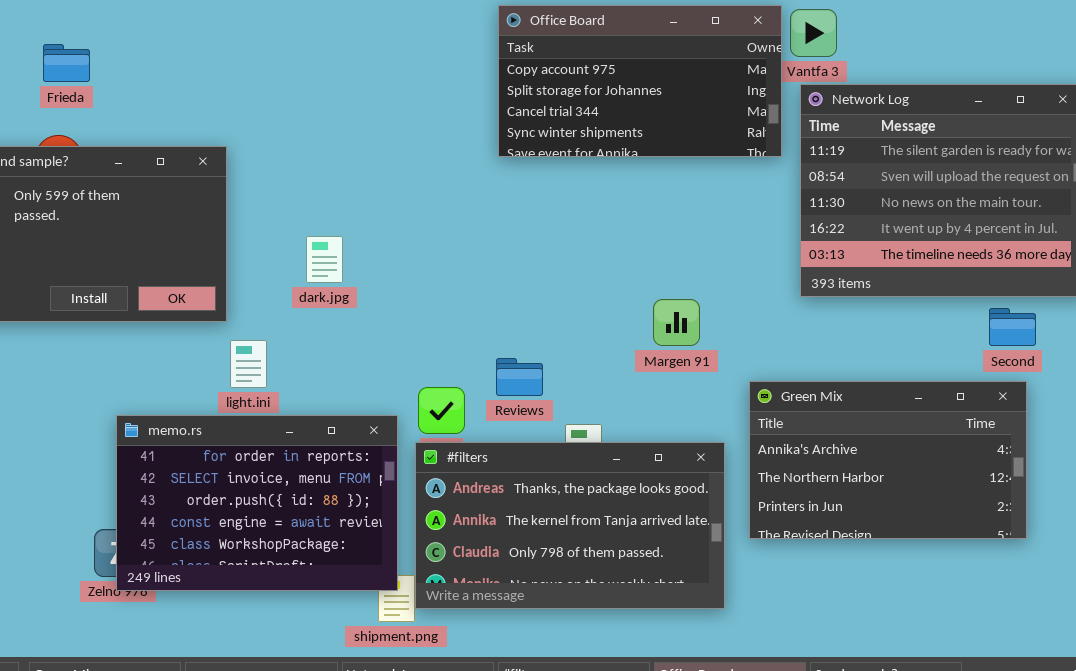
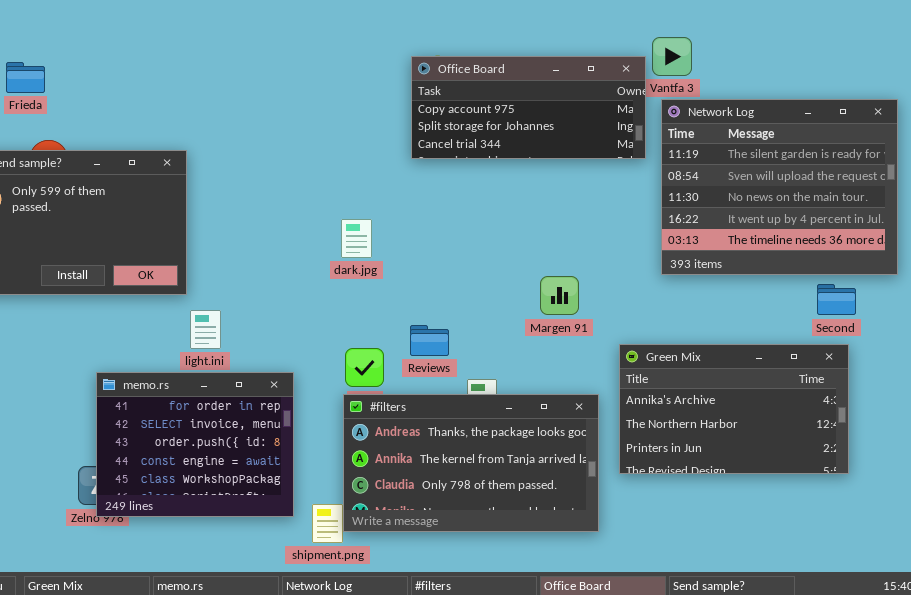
Office Board: [498,5,782,157] -> [411,56,646,159], resized
Frieda: [43,44,90,82] -> [6,62,45,93], moved
dark.jpg: [306,236,343,283] -> [341,219,372,258], moved
memo.rs: [116,415,398,591] -> [96,372,294,517], resized

